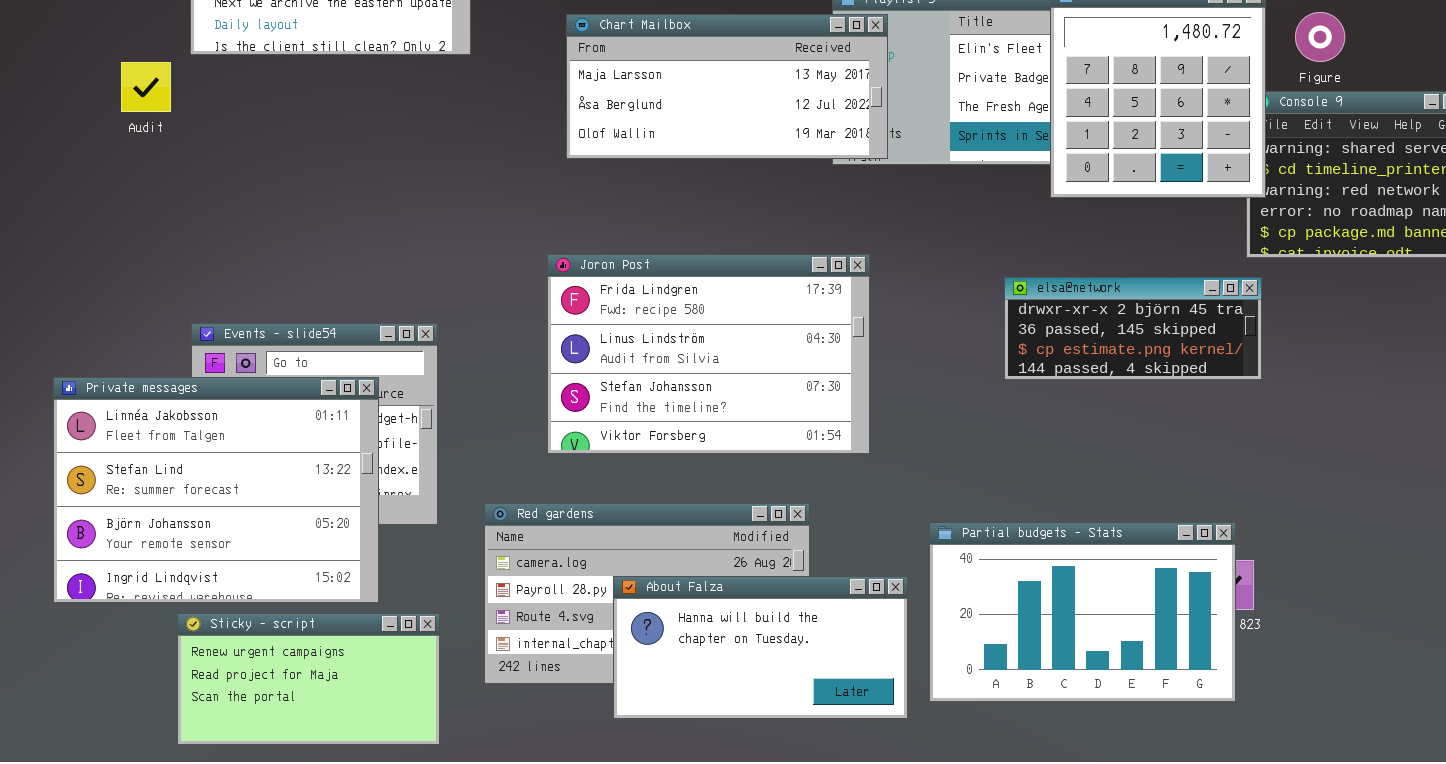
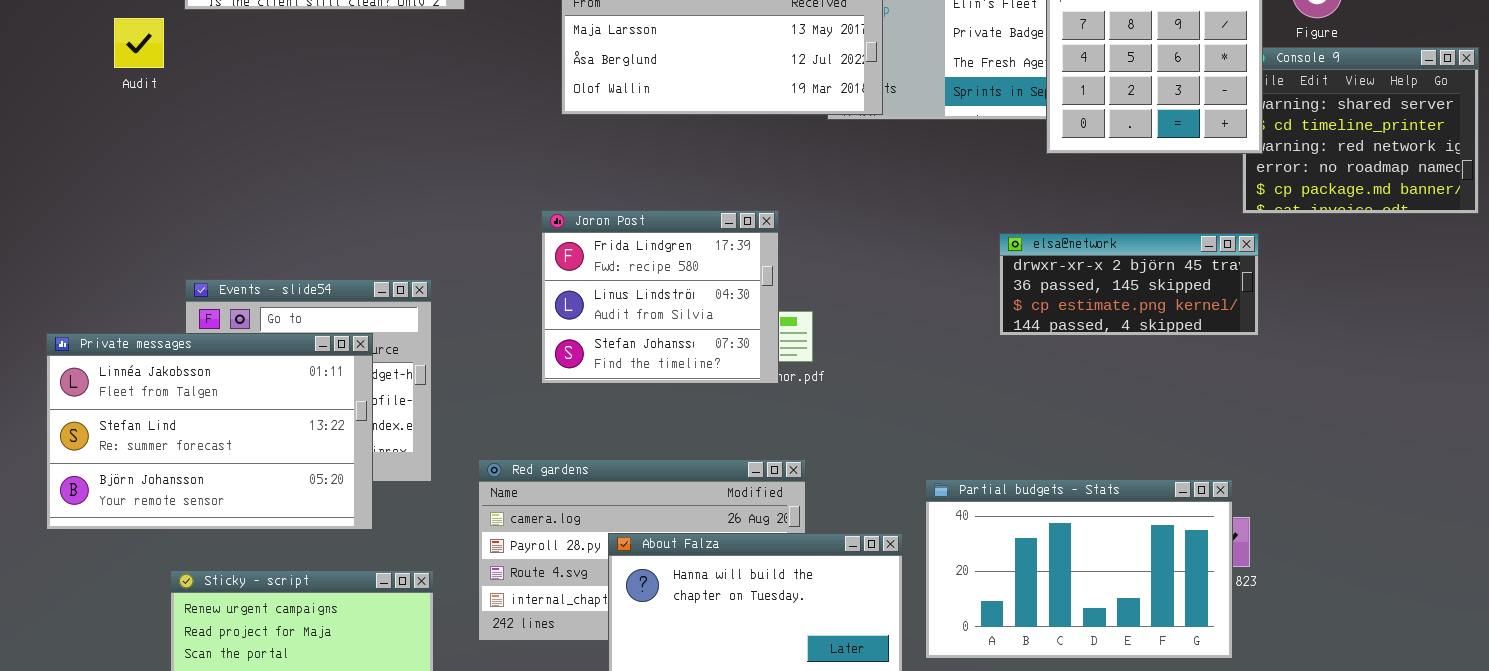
Joron Post: [547,254,870,454] -> [541,210,779,384], resized
Private messages: [53,377,379,603] -> [46,333,373,530], resized

